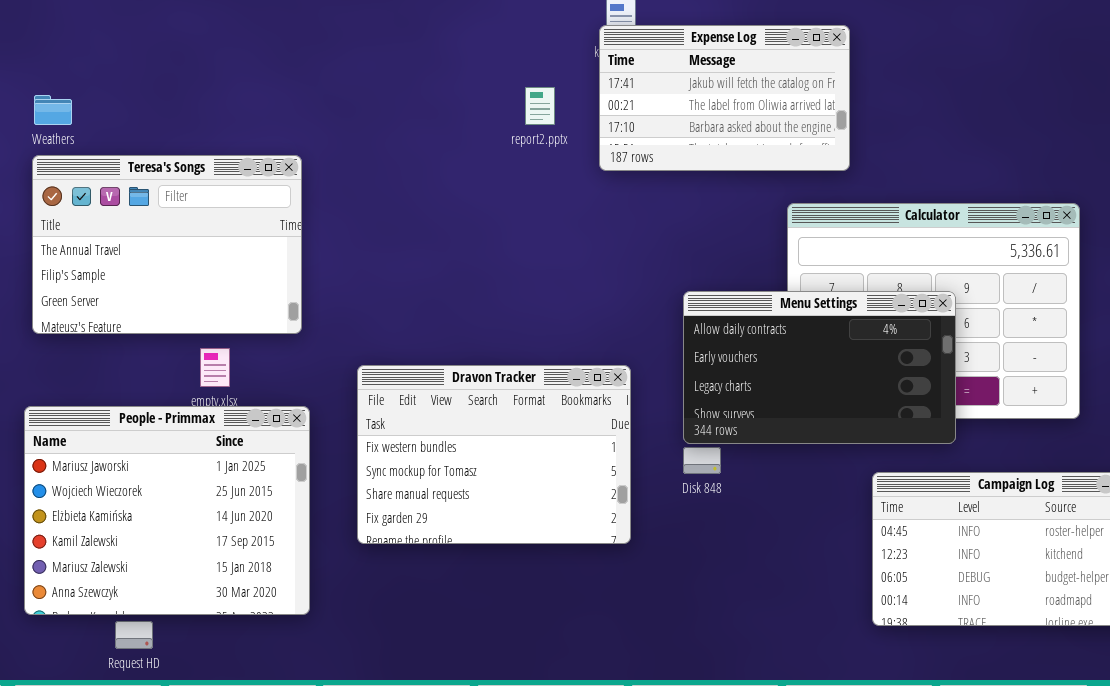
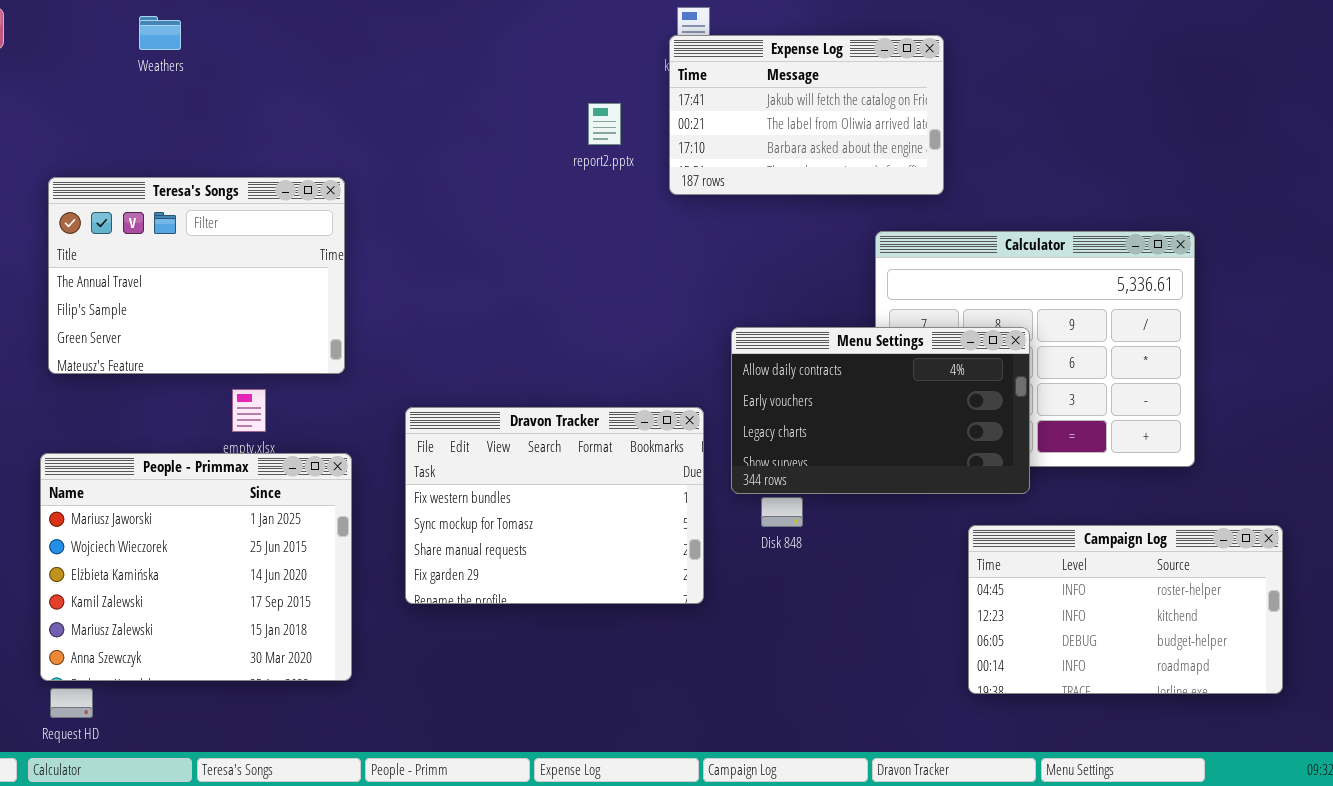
Weathers: [34,95,72,125] -> [139,16,181,50], moved
Menu Settings: [683,291,956,444] -> [731,327,1030,494], moved
Request HD: [115,621,153,649] -> [50,688,93,718], moved

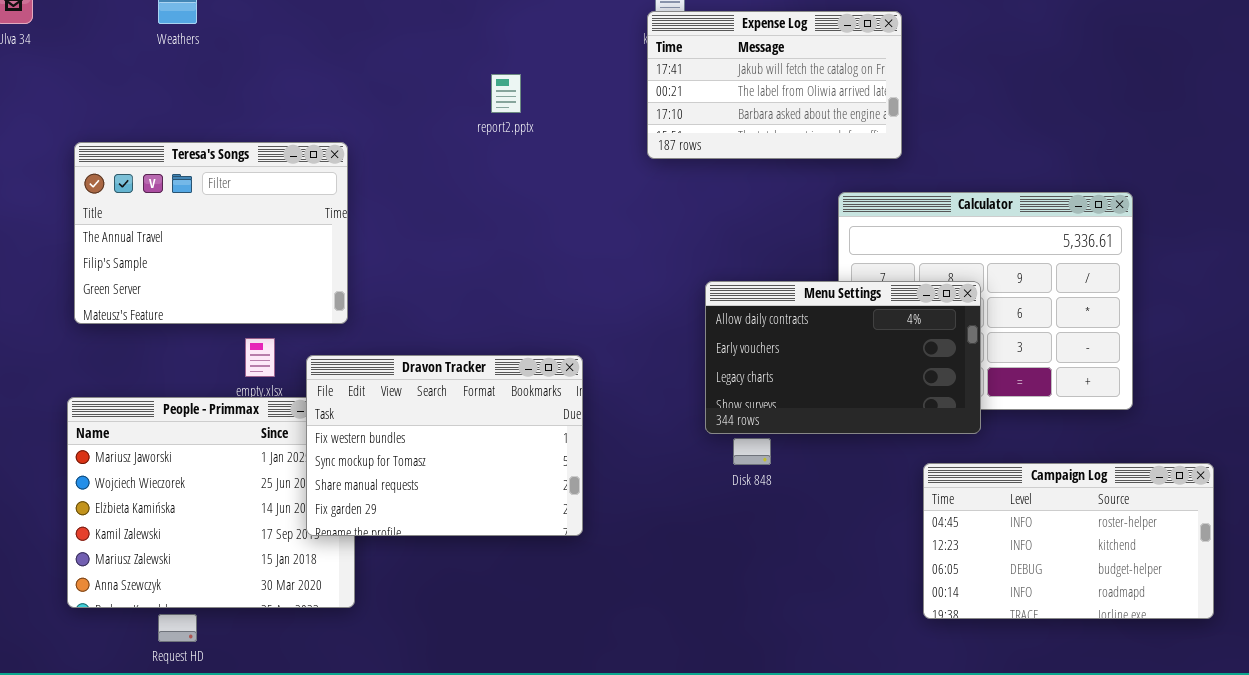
report2.pptx: [588,103,621,145] -> [491,74,521,113], moved
Dravon Tracker: [405,407,704,604] -> [306,355,583,536], moved
Request HD: [50,688,93,718] -> [158,614,197,642], moved

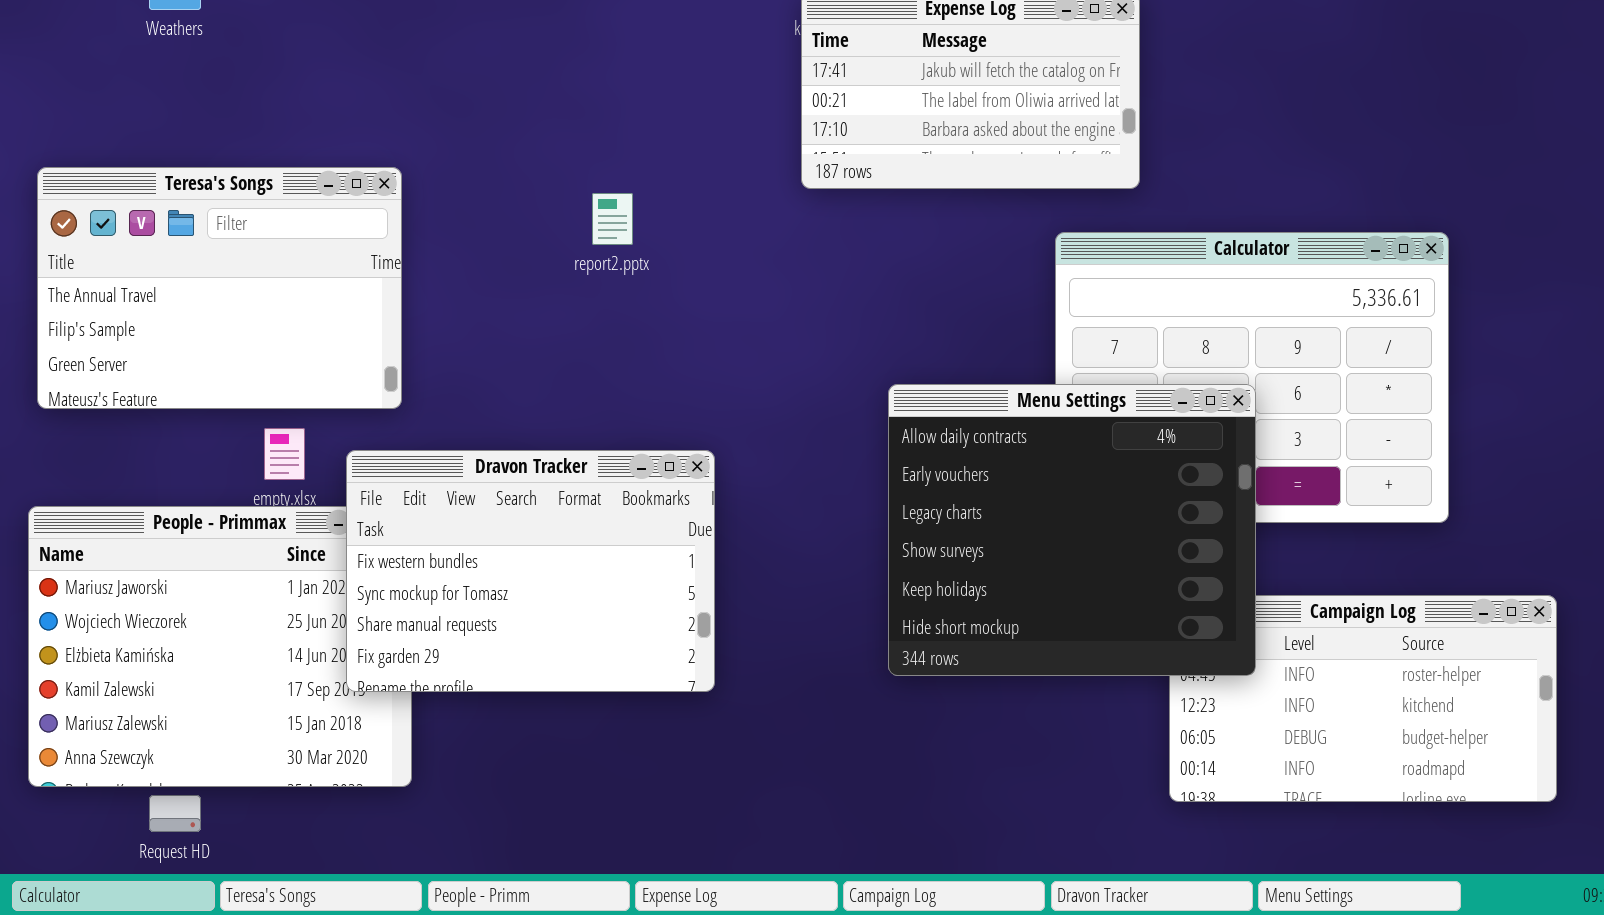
report2.pptx: [491,74,521,113] -> [592,193,633,245], moved
Menu Settings: [705,281,981,434] -> [888,384,1256,676], moved, resized

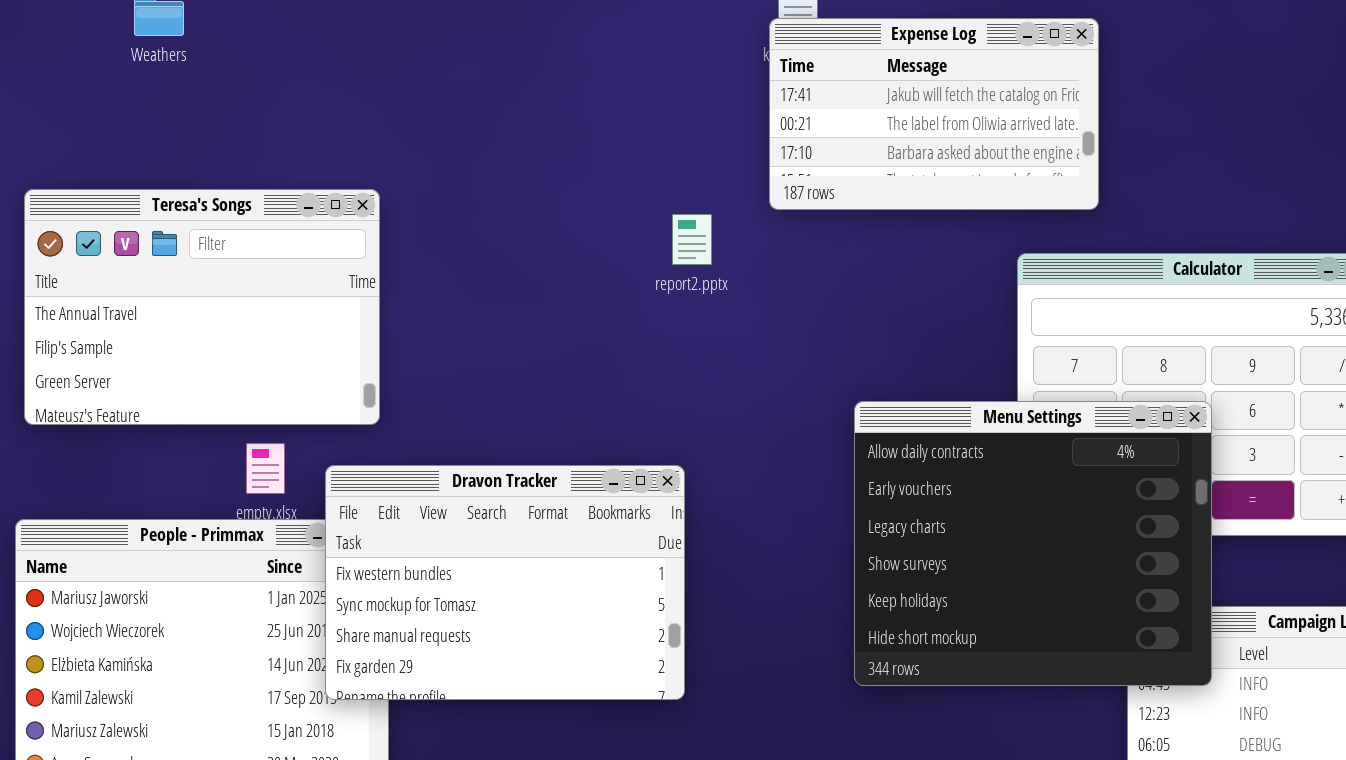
report2.pptx: [592,193,633,245] -> [672,214,712,265], moved

